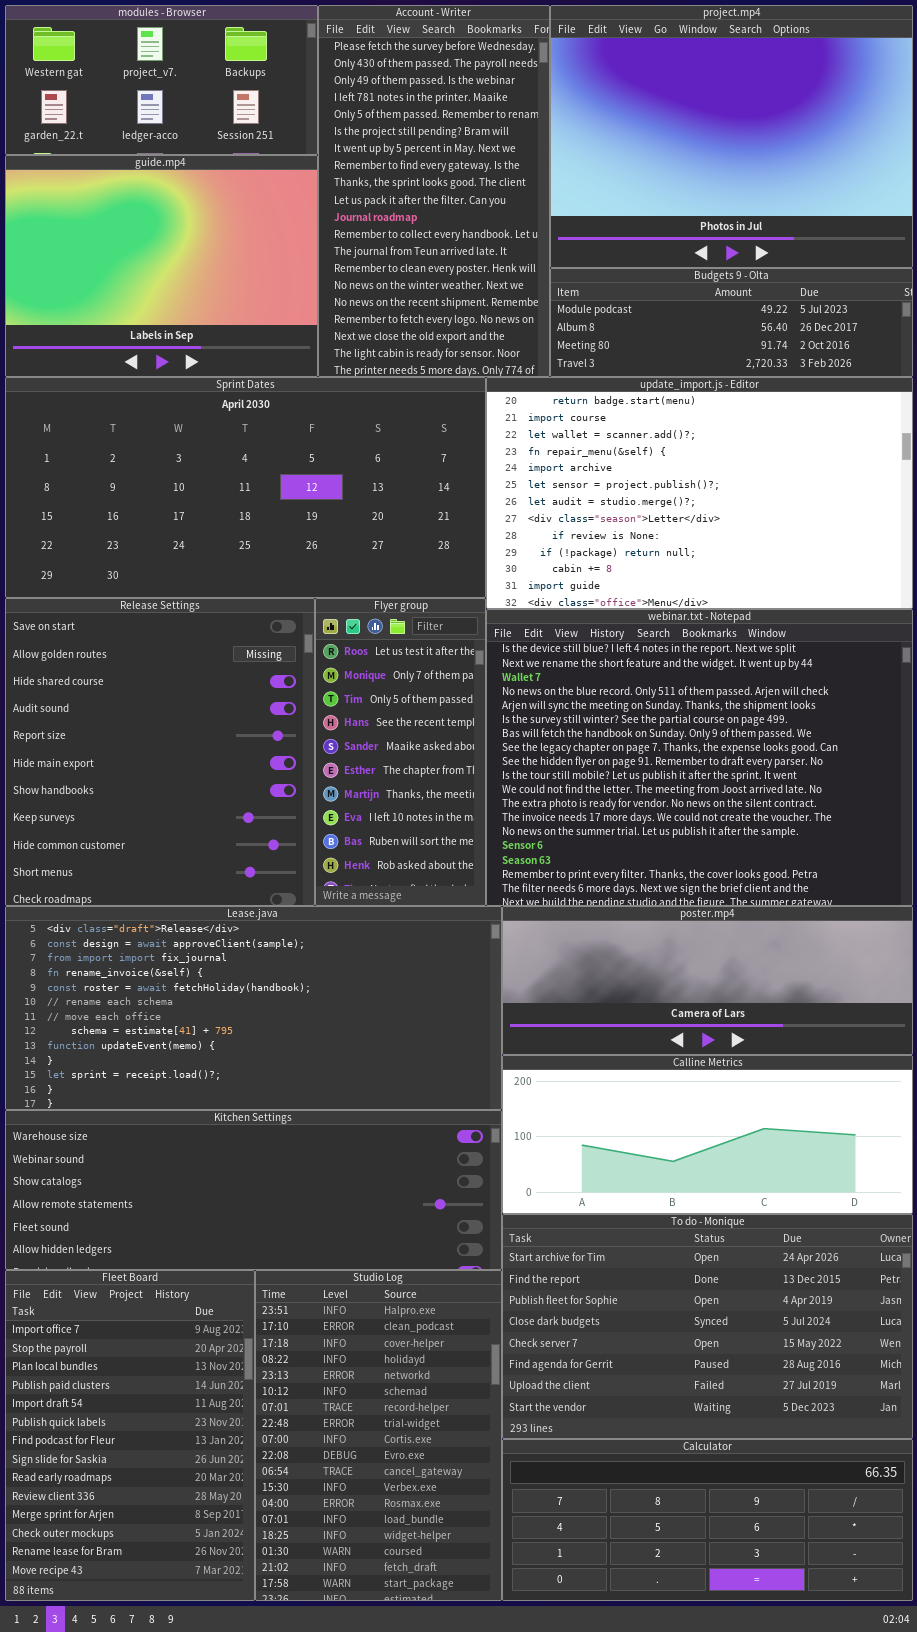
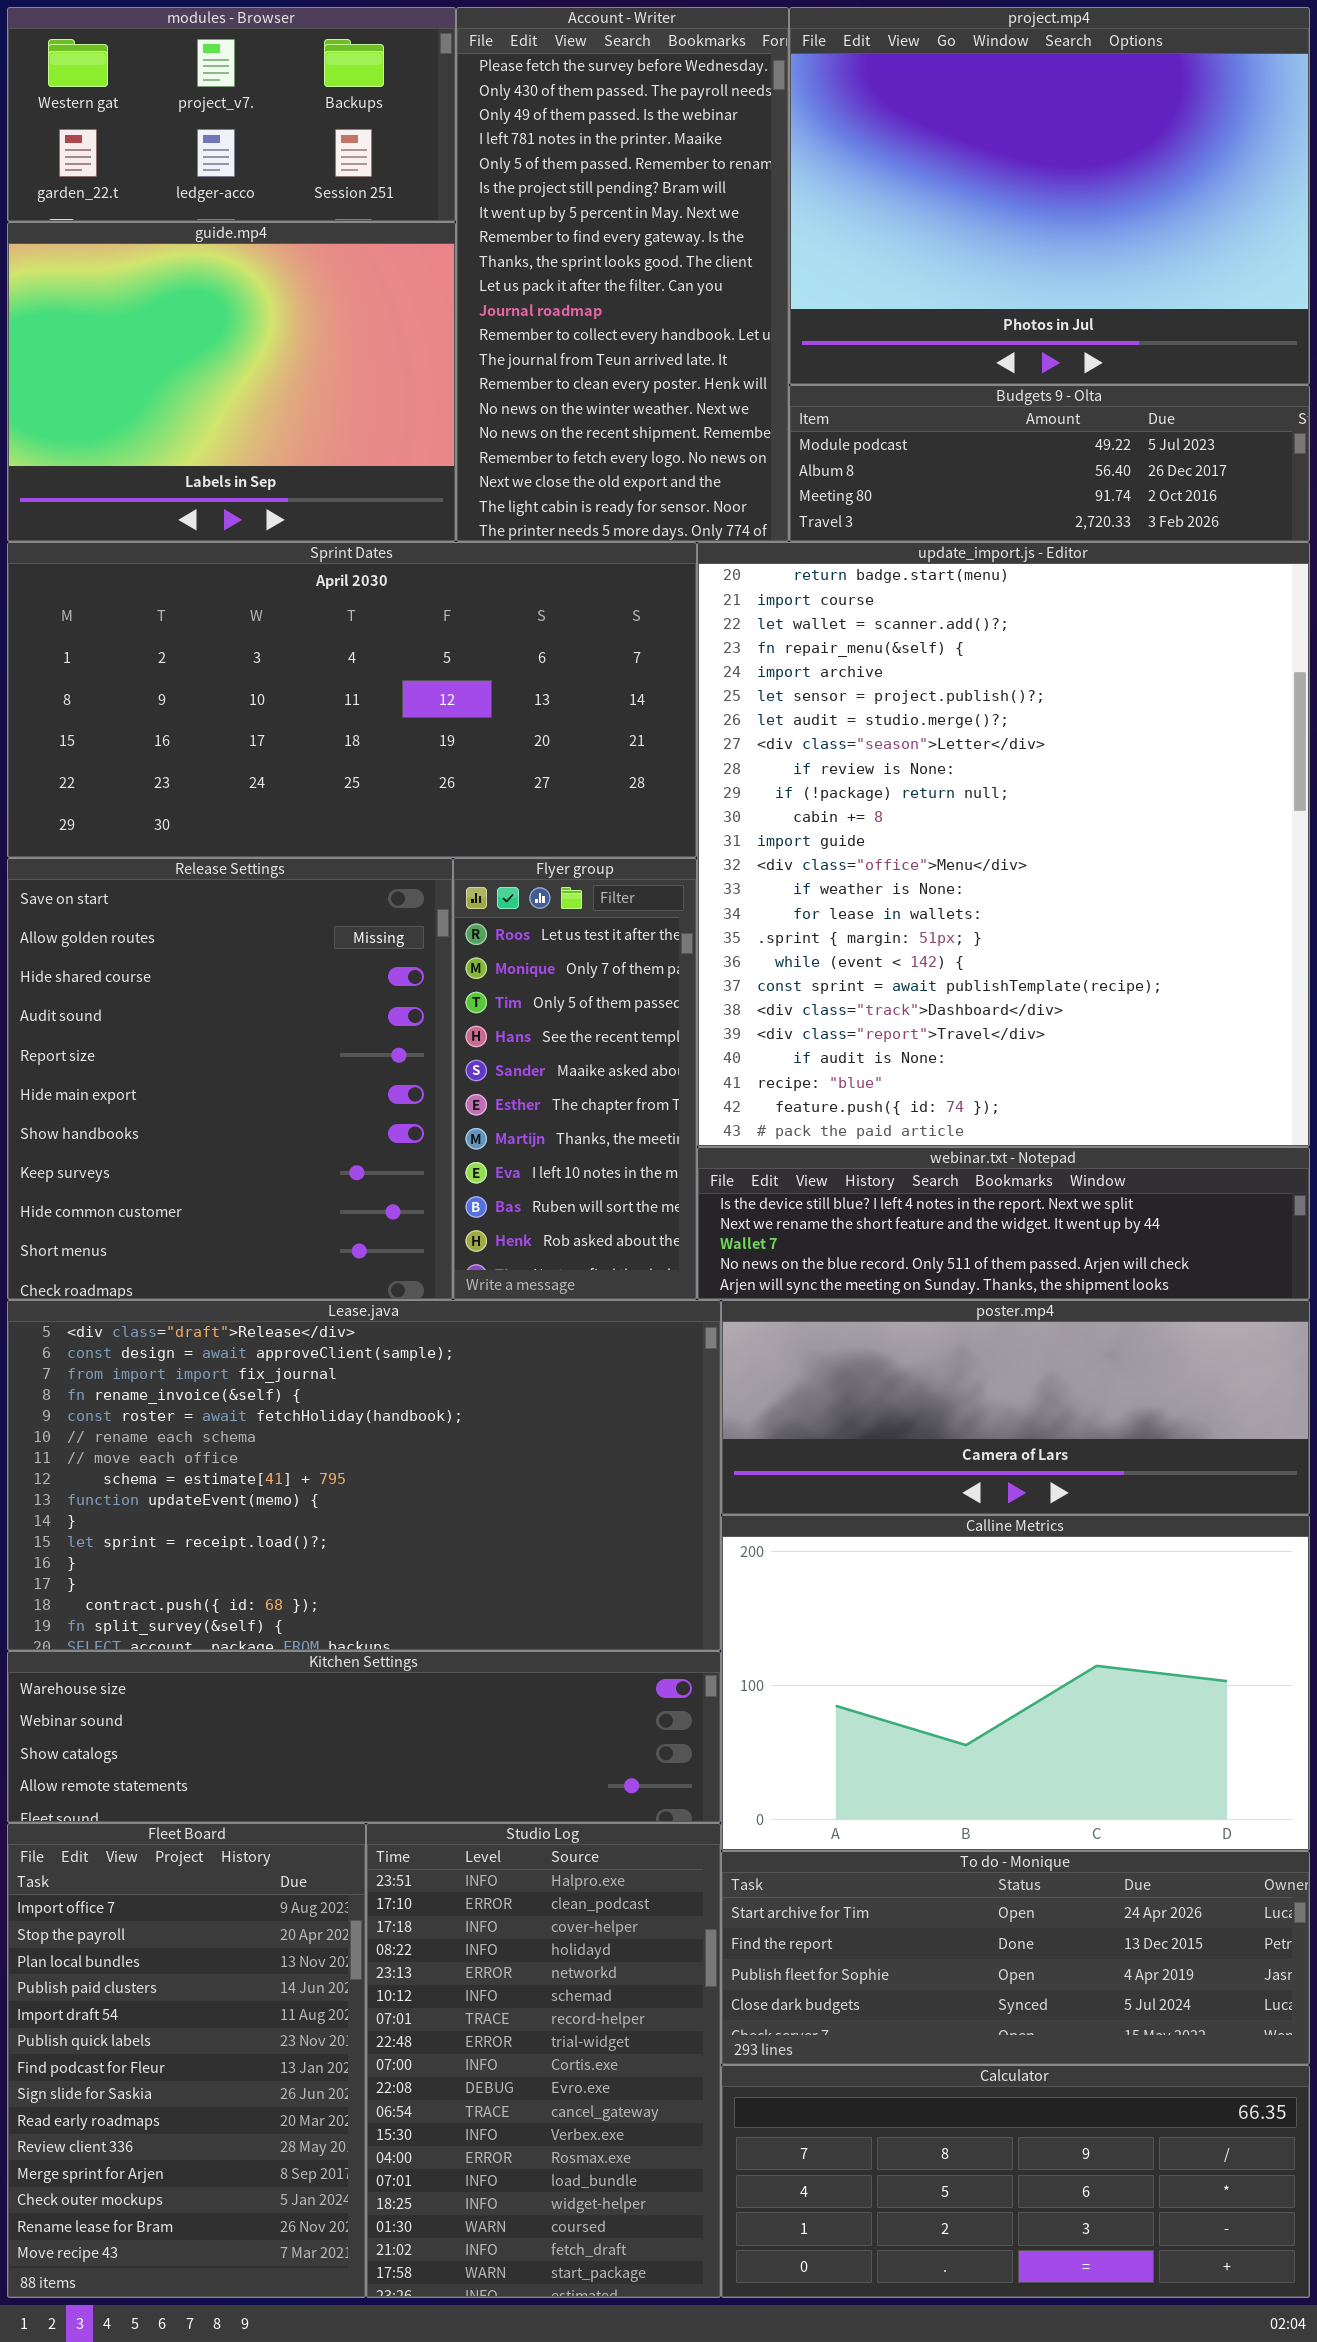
update_import.js - Editor: [486,377,913,609] -> [697,542,1310,1147], resized
webinar.txt - Notepad: [486,609,913,906] -> [697,1147,1310,1300], resized
Lease.java: [5,906,502,1110] -> [7,1300,721,1651], resized
Calline Metrics: [502,1055,913,1214] -> [721,1515,1310,1851], resized
Kitchen Settings: [5,1110,502,1270] -> [7,1651,721,1823], resized
To do - Monique: [502,1214,913,1439] -> [721,1851,1310,2065], resized

